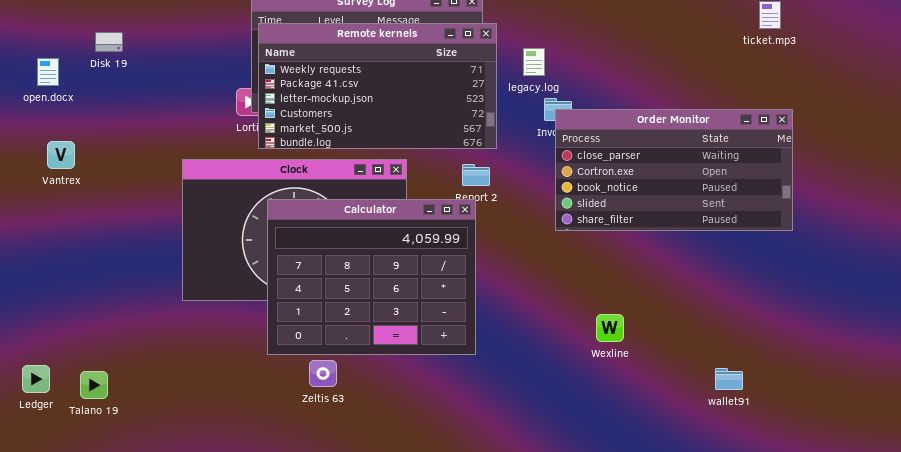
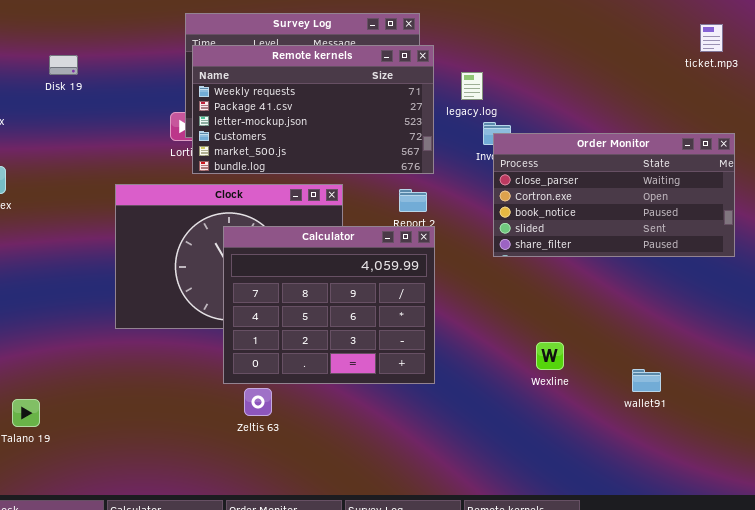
Disk 19: [95,32,123,52] -> [49,55,78,75], moved
Calculator: [267,199,476,355] -> [223,226,435,384], moved
wallet91: [715,368,743,390] -> [632,369,661,392], moved

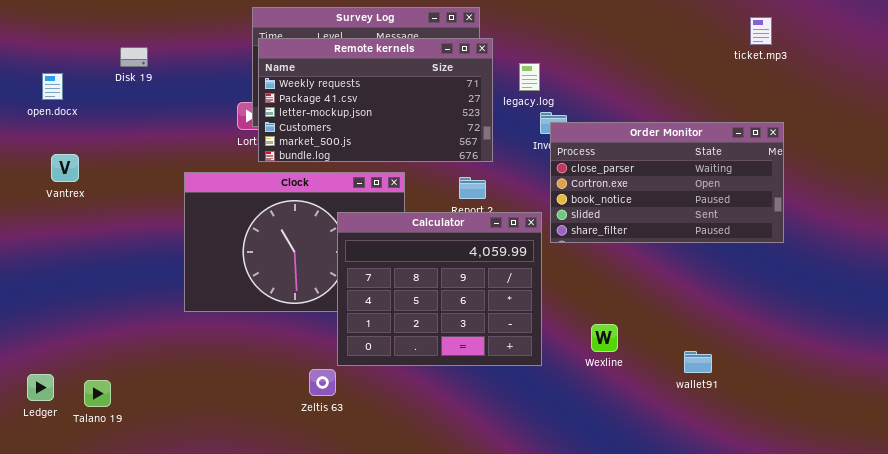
Calculator: [223,226,435,384] -> [337,212,542,366], moved

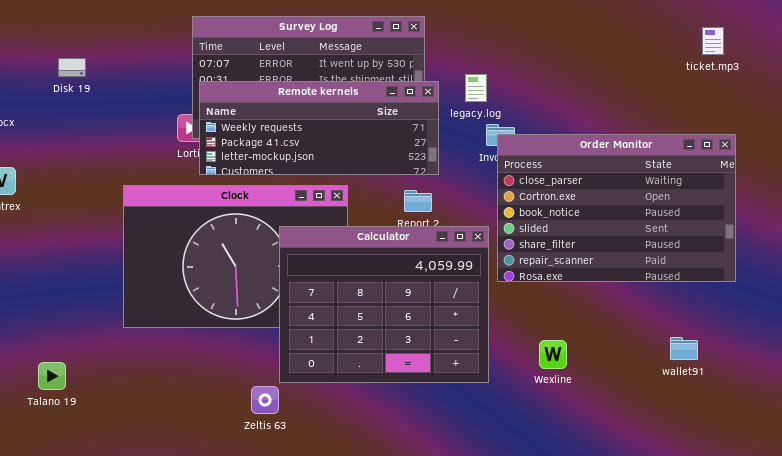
Remote kernels: [258,38,493,162] -> [199,81,439,175], resized
Order Monitor: [550,122,784,243] -> [497,134,736,282], resized
wallet91: [684,351,712,373] -> [670,337,698,360], moved
Talano 19: [84,380,111,407] -> [38,362,66,390], moved

